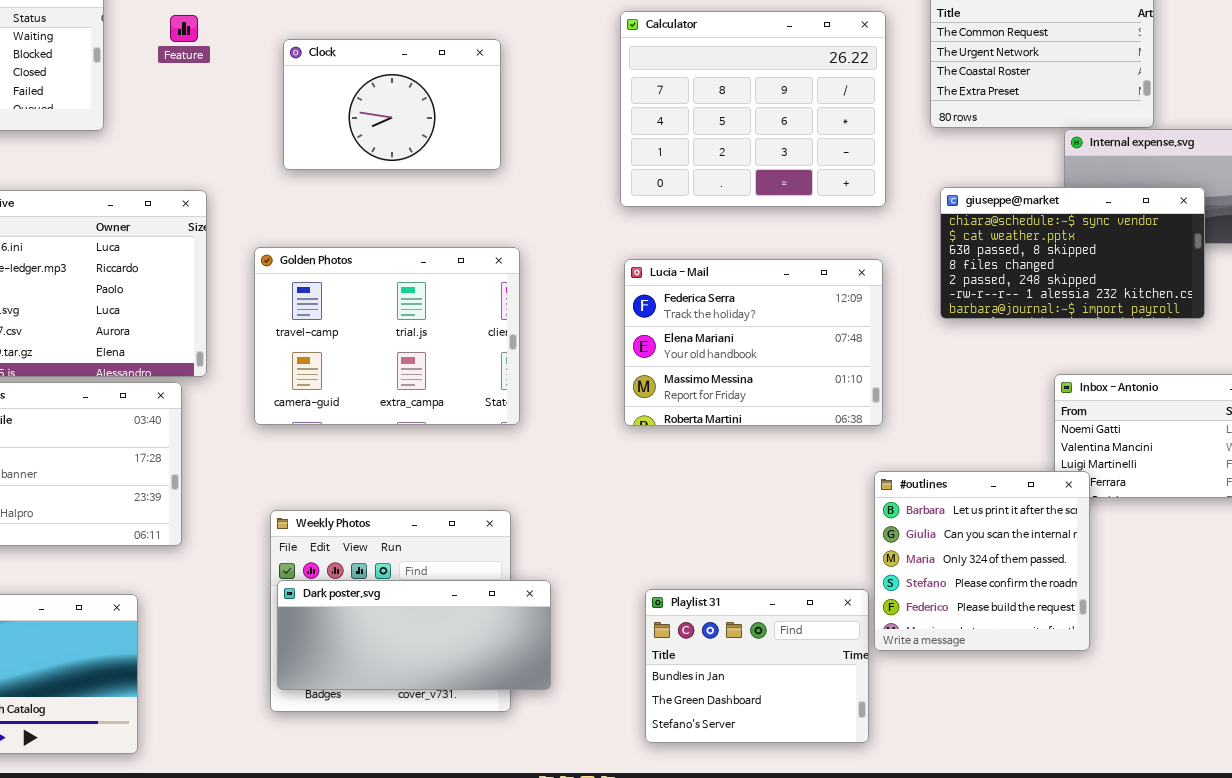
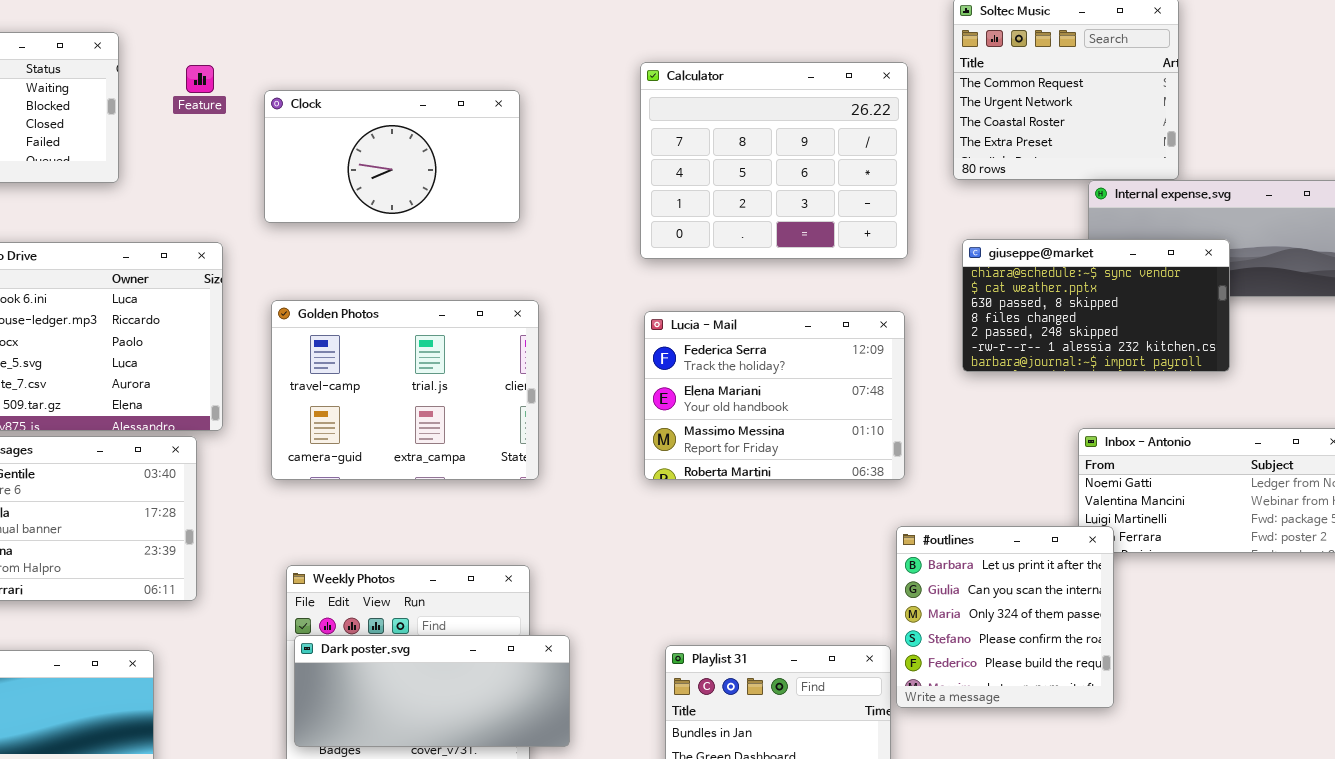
Clock: [283,39,501,170] -> [264,90,520,223], resized

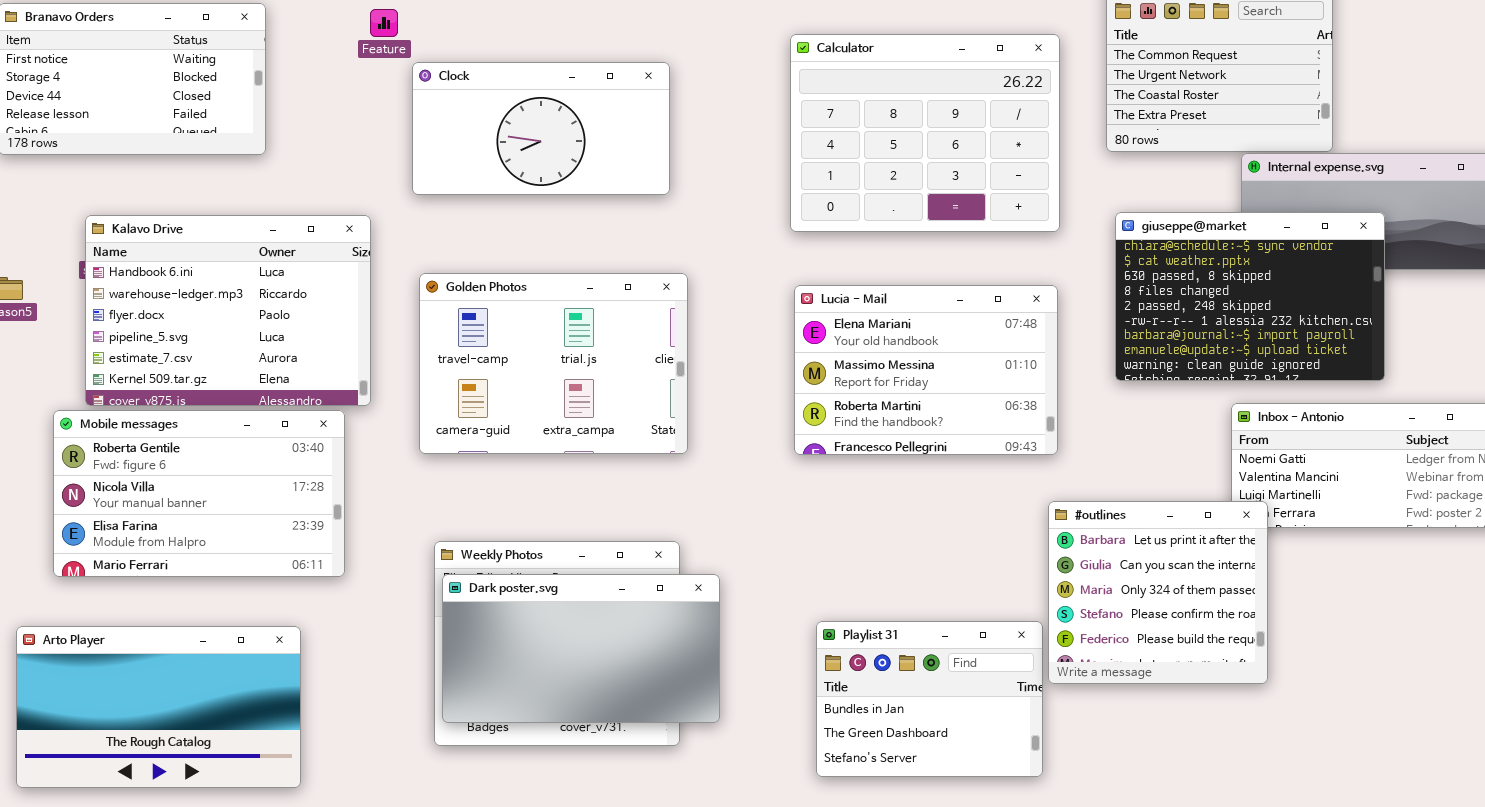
Feature: [186,65,214,93] -> [370,9,398,37], moved
giuseppe@market: [962,239,1230,372] -> [1115,212,1385,381], resized
Lucia - Mail: [644,311,905,480] -> [794,285,1058,455], scrolled down 1 row
Dark poster.svg: [294,635,570,747] -> [442,574,720,723], resized

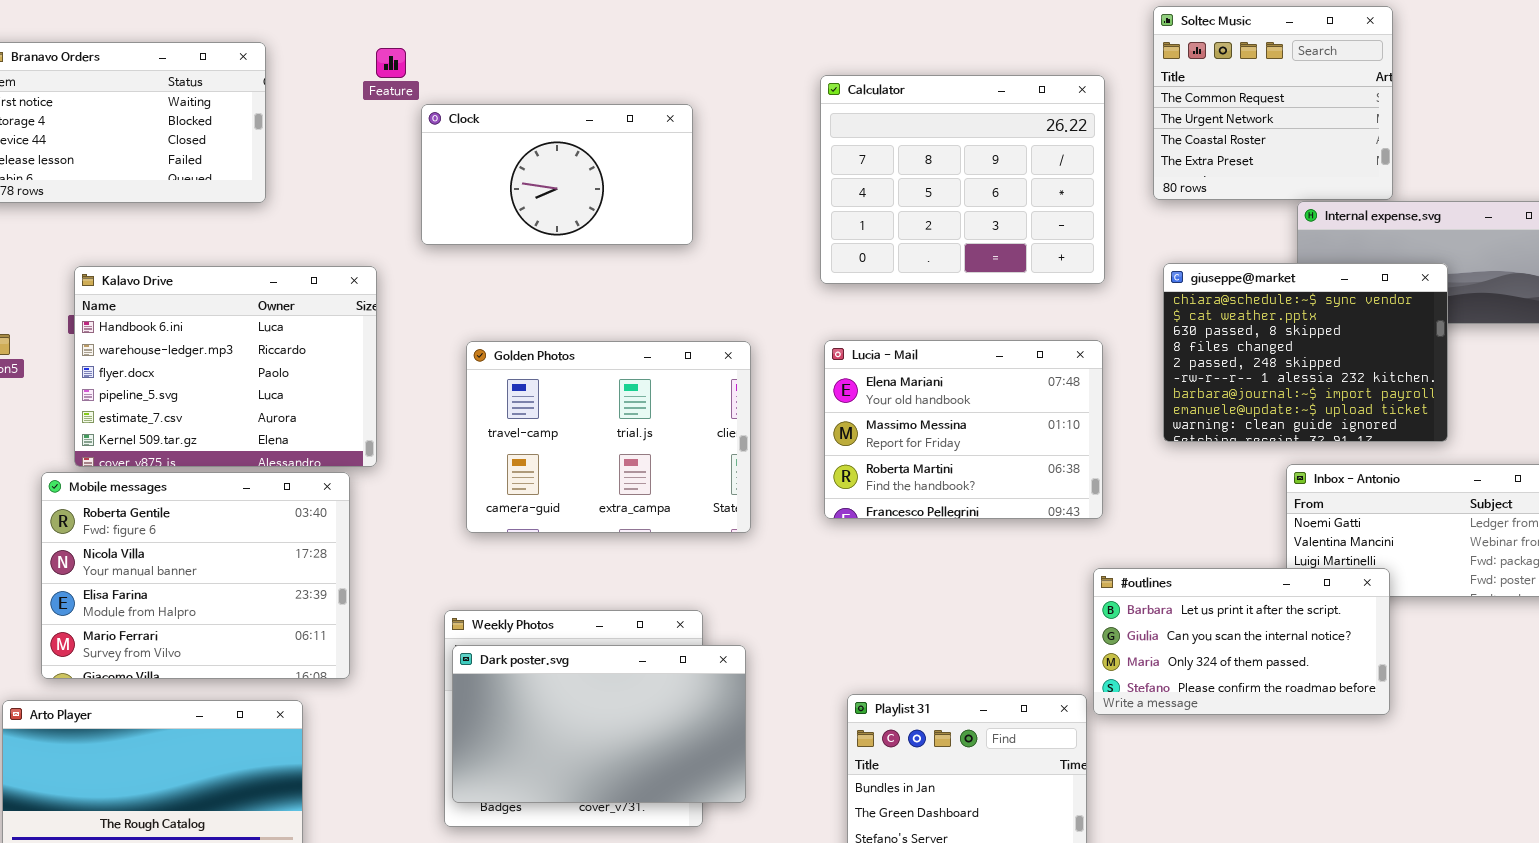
Golden Photos: [419,273,688,454] -> [466,341,751,533], moved
Mobile messages: [53,410,345,577] -> [41,472,350,679], resized
#outlines: [1048,501,1268,684] -> [1093,568,1390,715], resized

